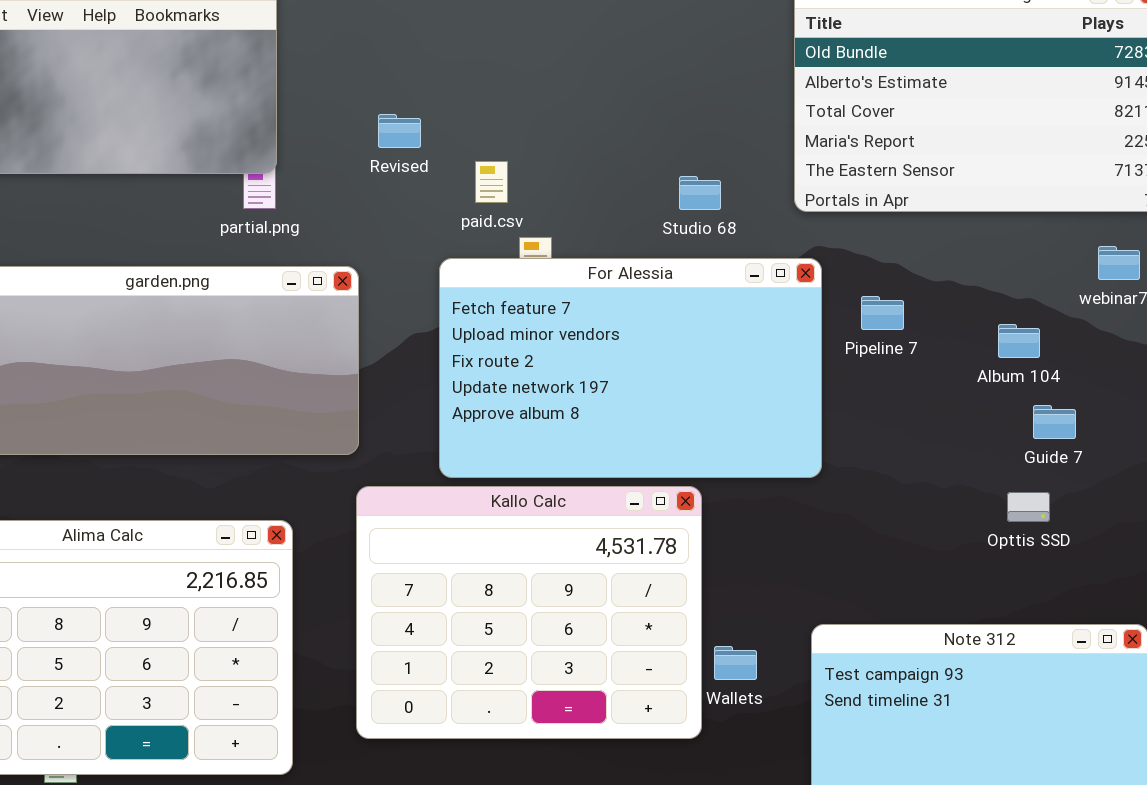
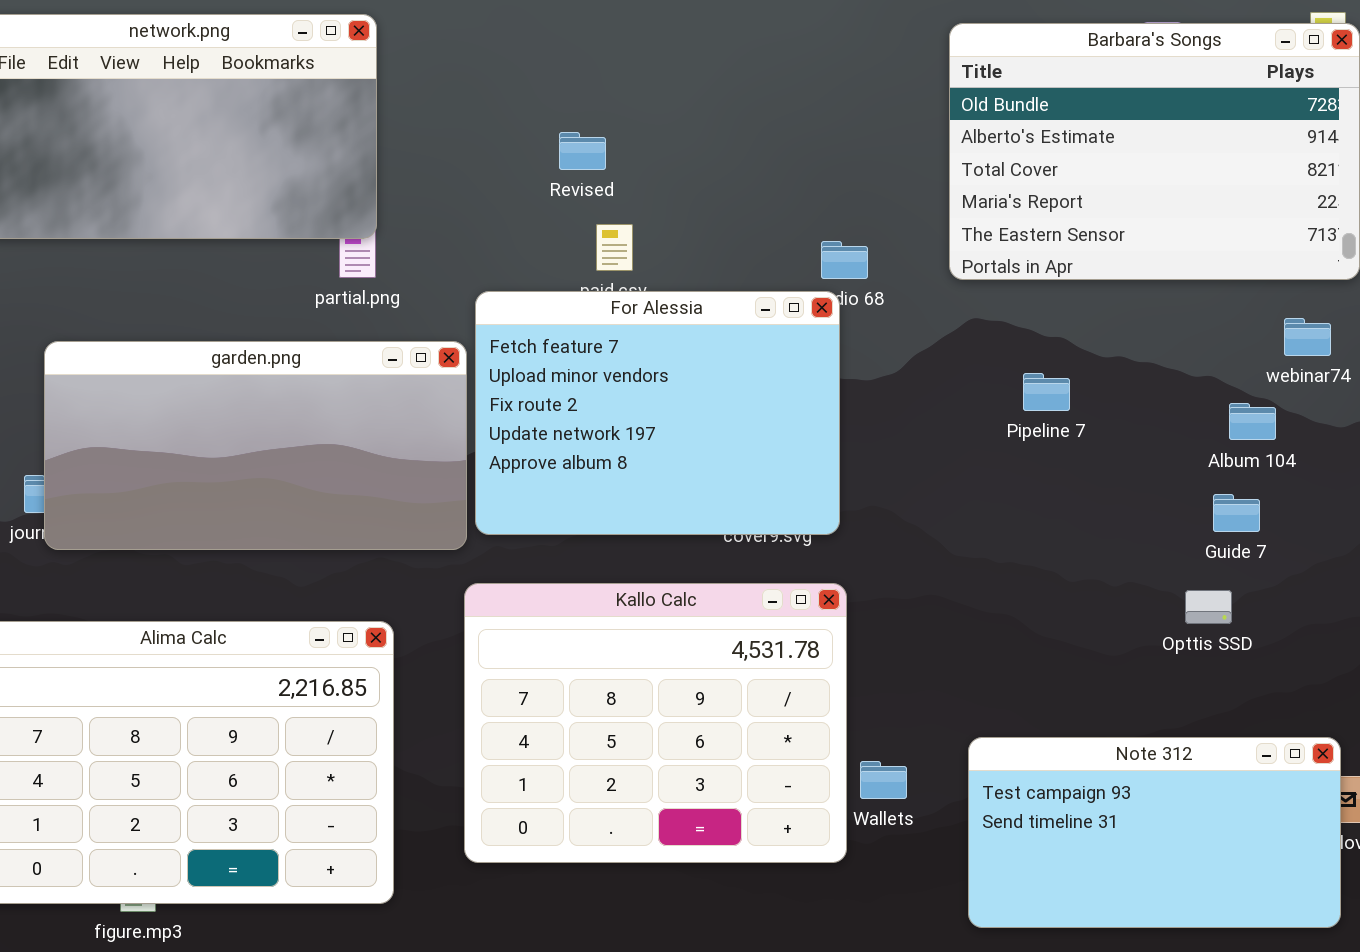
Revised: [378,114,421,148] -> [559,132,606,170], moved
For Alessia: [439,258,822,478] -> [475,291,840,535], moved, resized
Album 104: [998,324,1040,358] -> [1229,403,1276,440], moved

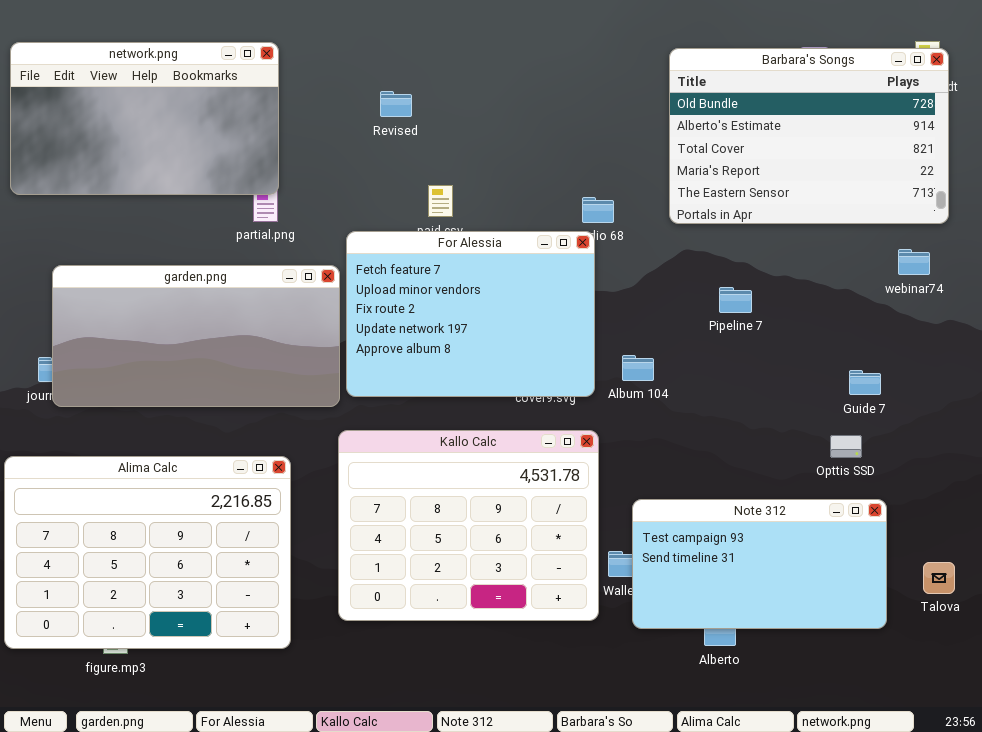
Revised: [559,132,606,170] -> [380,91,412,117], moved
Album 104: [1229,403,1276,440] -> [622,355,654,381], moved
Note 312: [968,737,1341,928] -> [632,499,887,629], moved

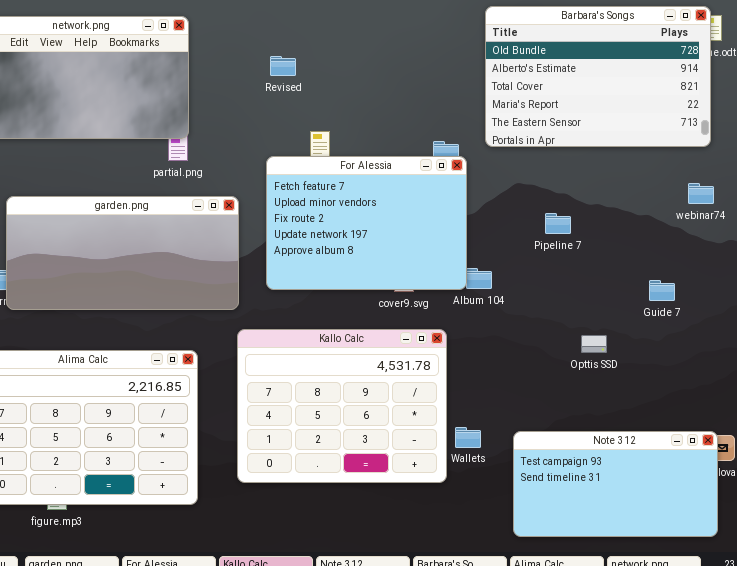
Barbara's Songs: [669,48,949,224] -> [485,6,711,147], moved
For Alessia: [346,231,595,397] -> [266,156,467,290], moved
Opttis SSD: [830,435,862,458] -> [581,335,607,353], moved
Note 312: [632,499,887,629] -> [513,431,718,537], moved

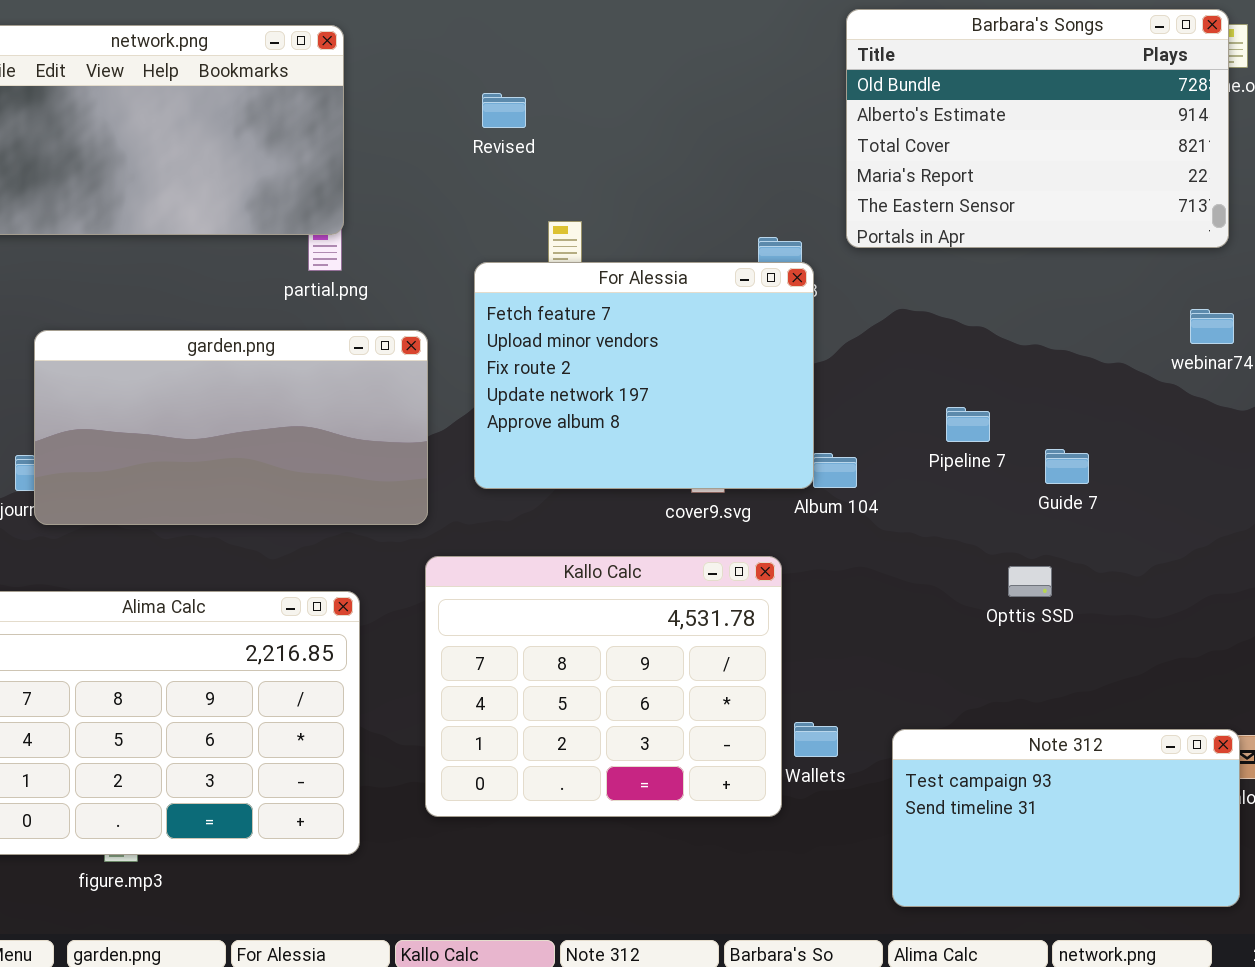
Pipeline 7: [545,213,571,234] -> [946,407,990,442], moved
Guide 7: [649,280,675,301] -> [1045,449,1089,484], moved

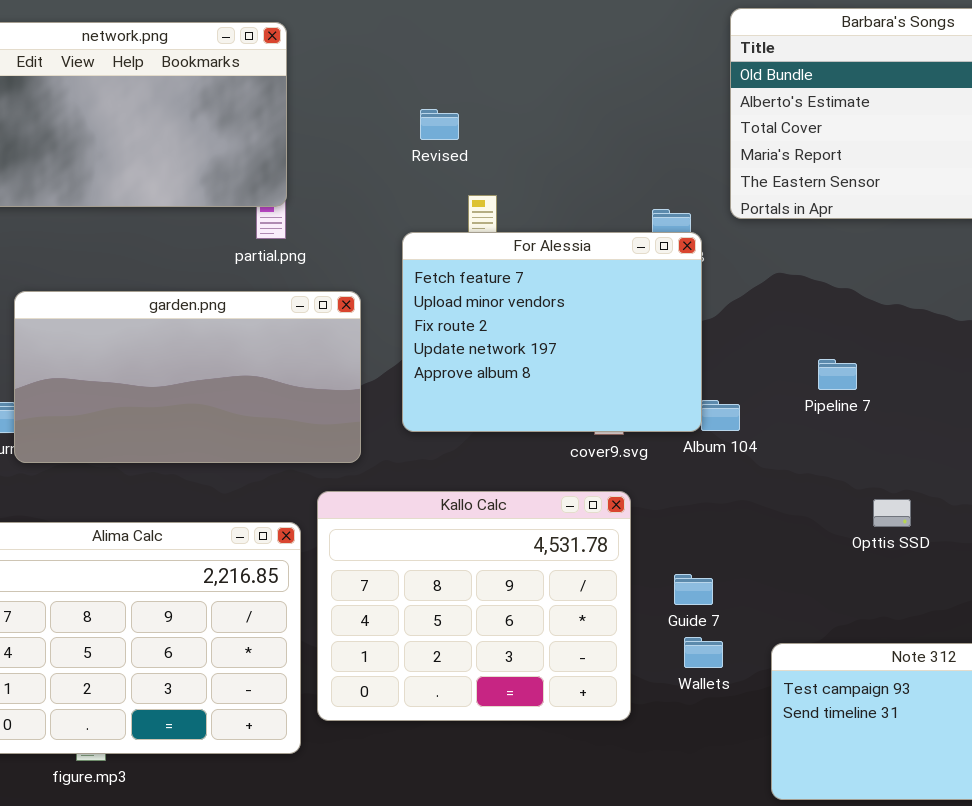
Revised: [482,93,526,128] -> [420,109,459,140], moved
Guide 7: [1045,449,1089,484] -> [674,574,713,605], moved
Kallo Calc: [425,556,782,817] -> [317,491,631,721], moved

